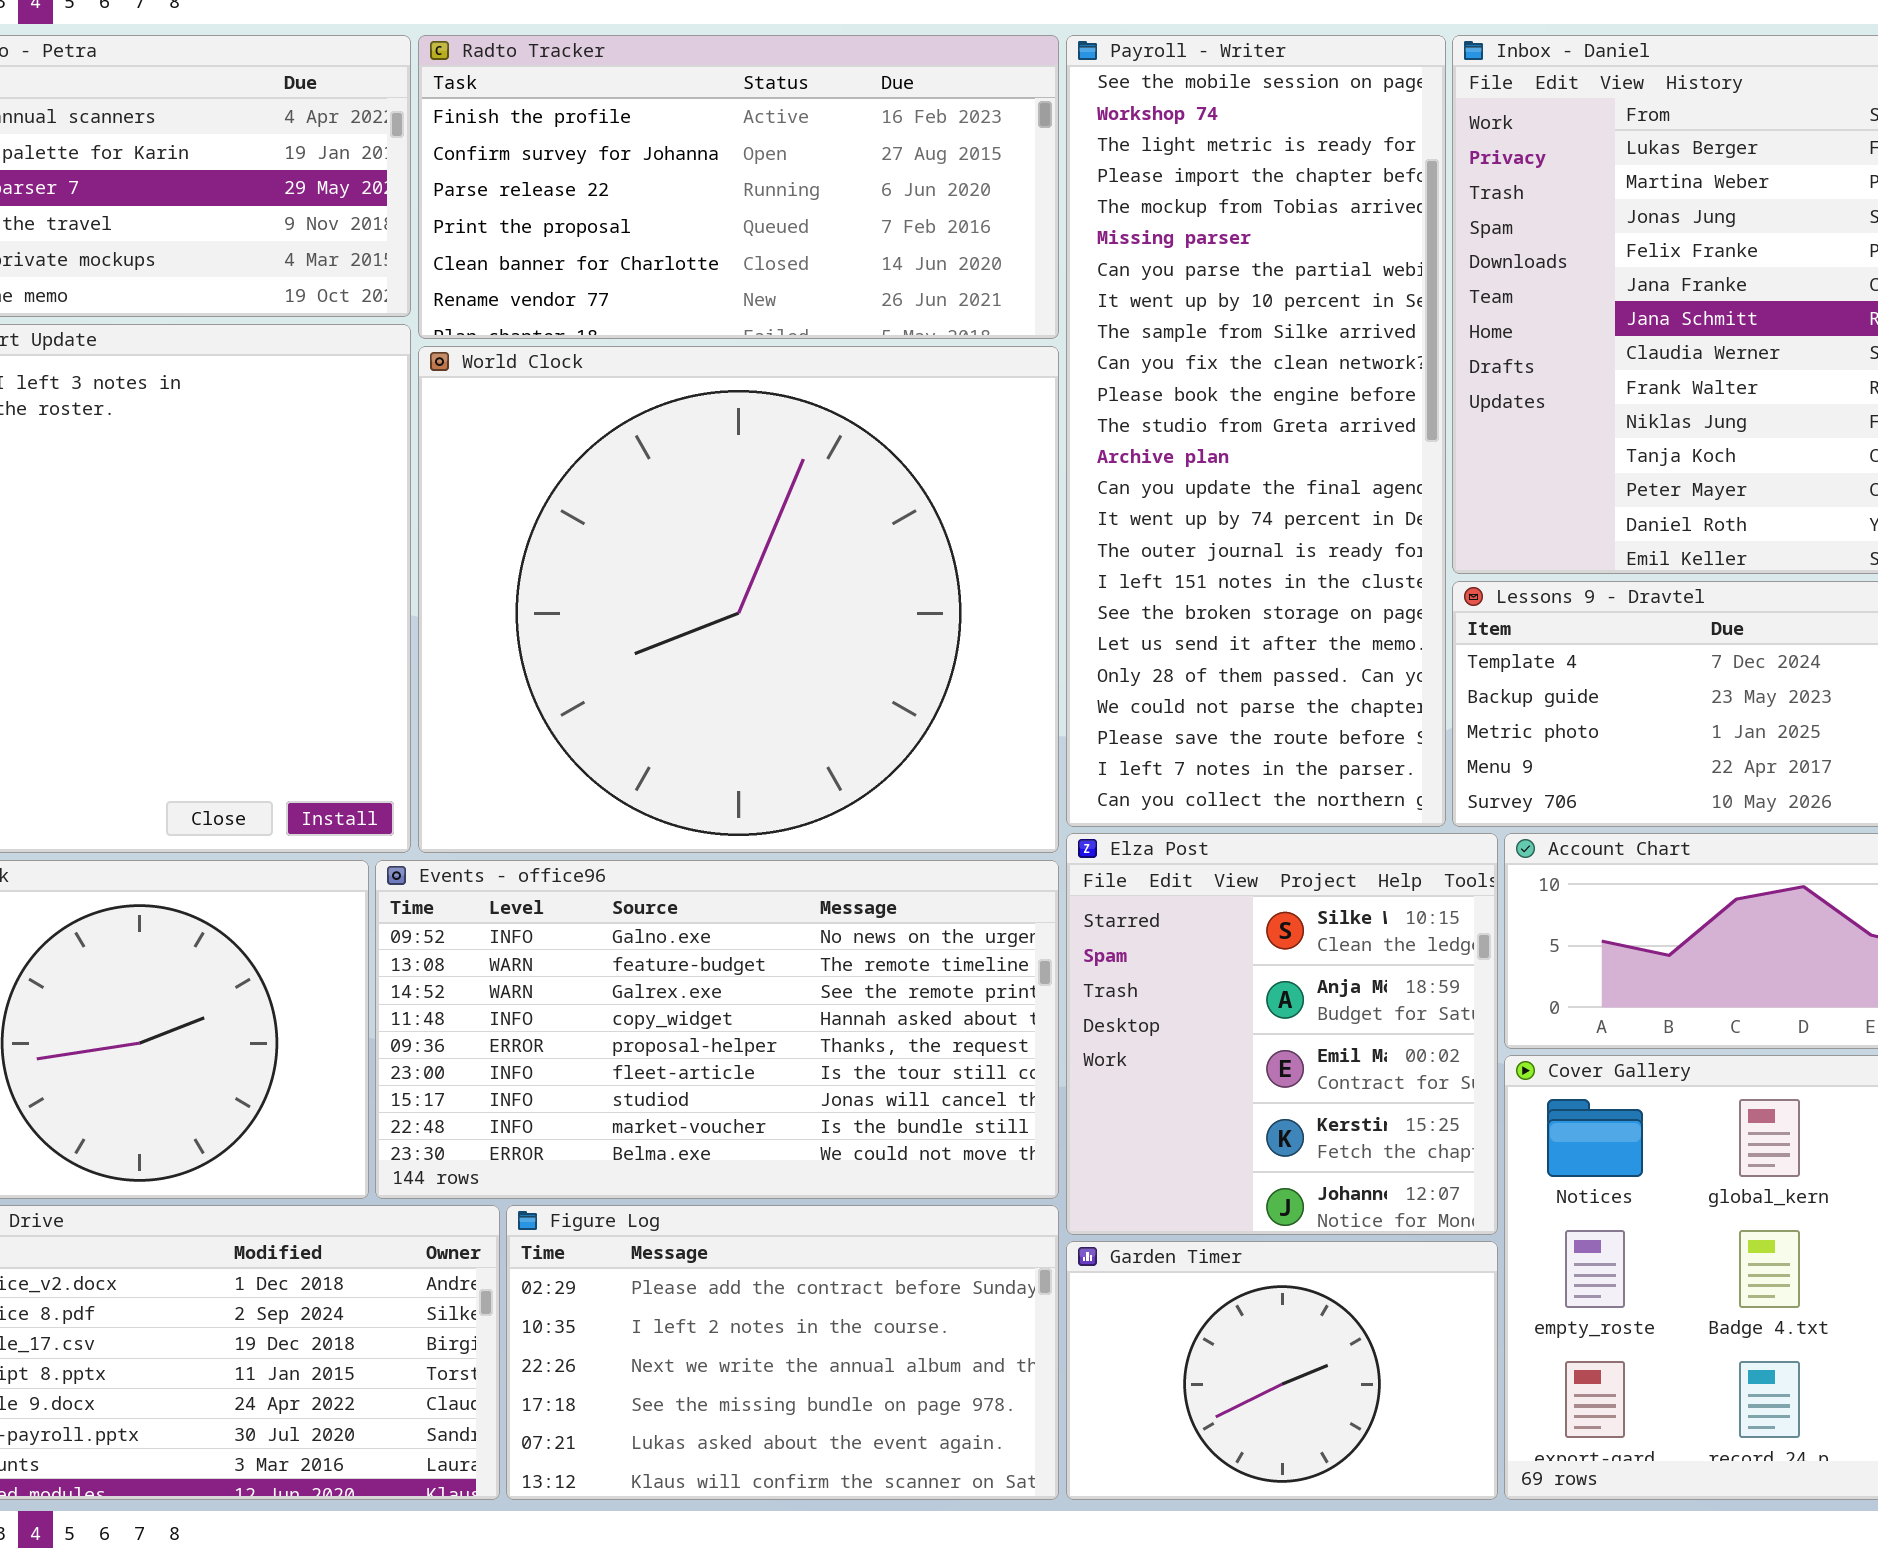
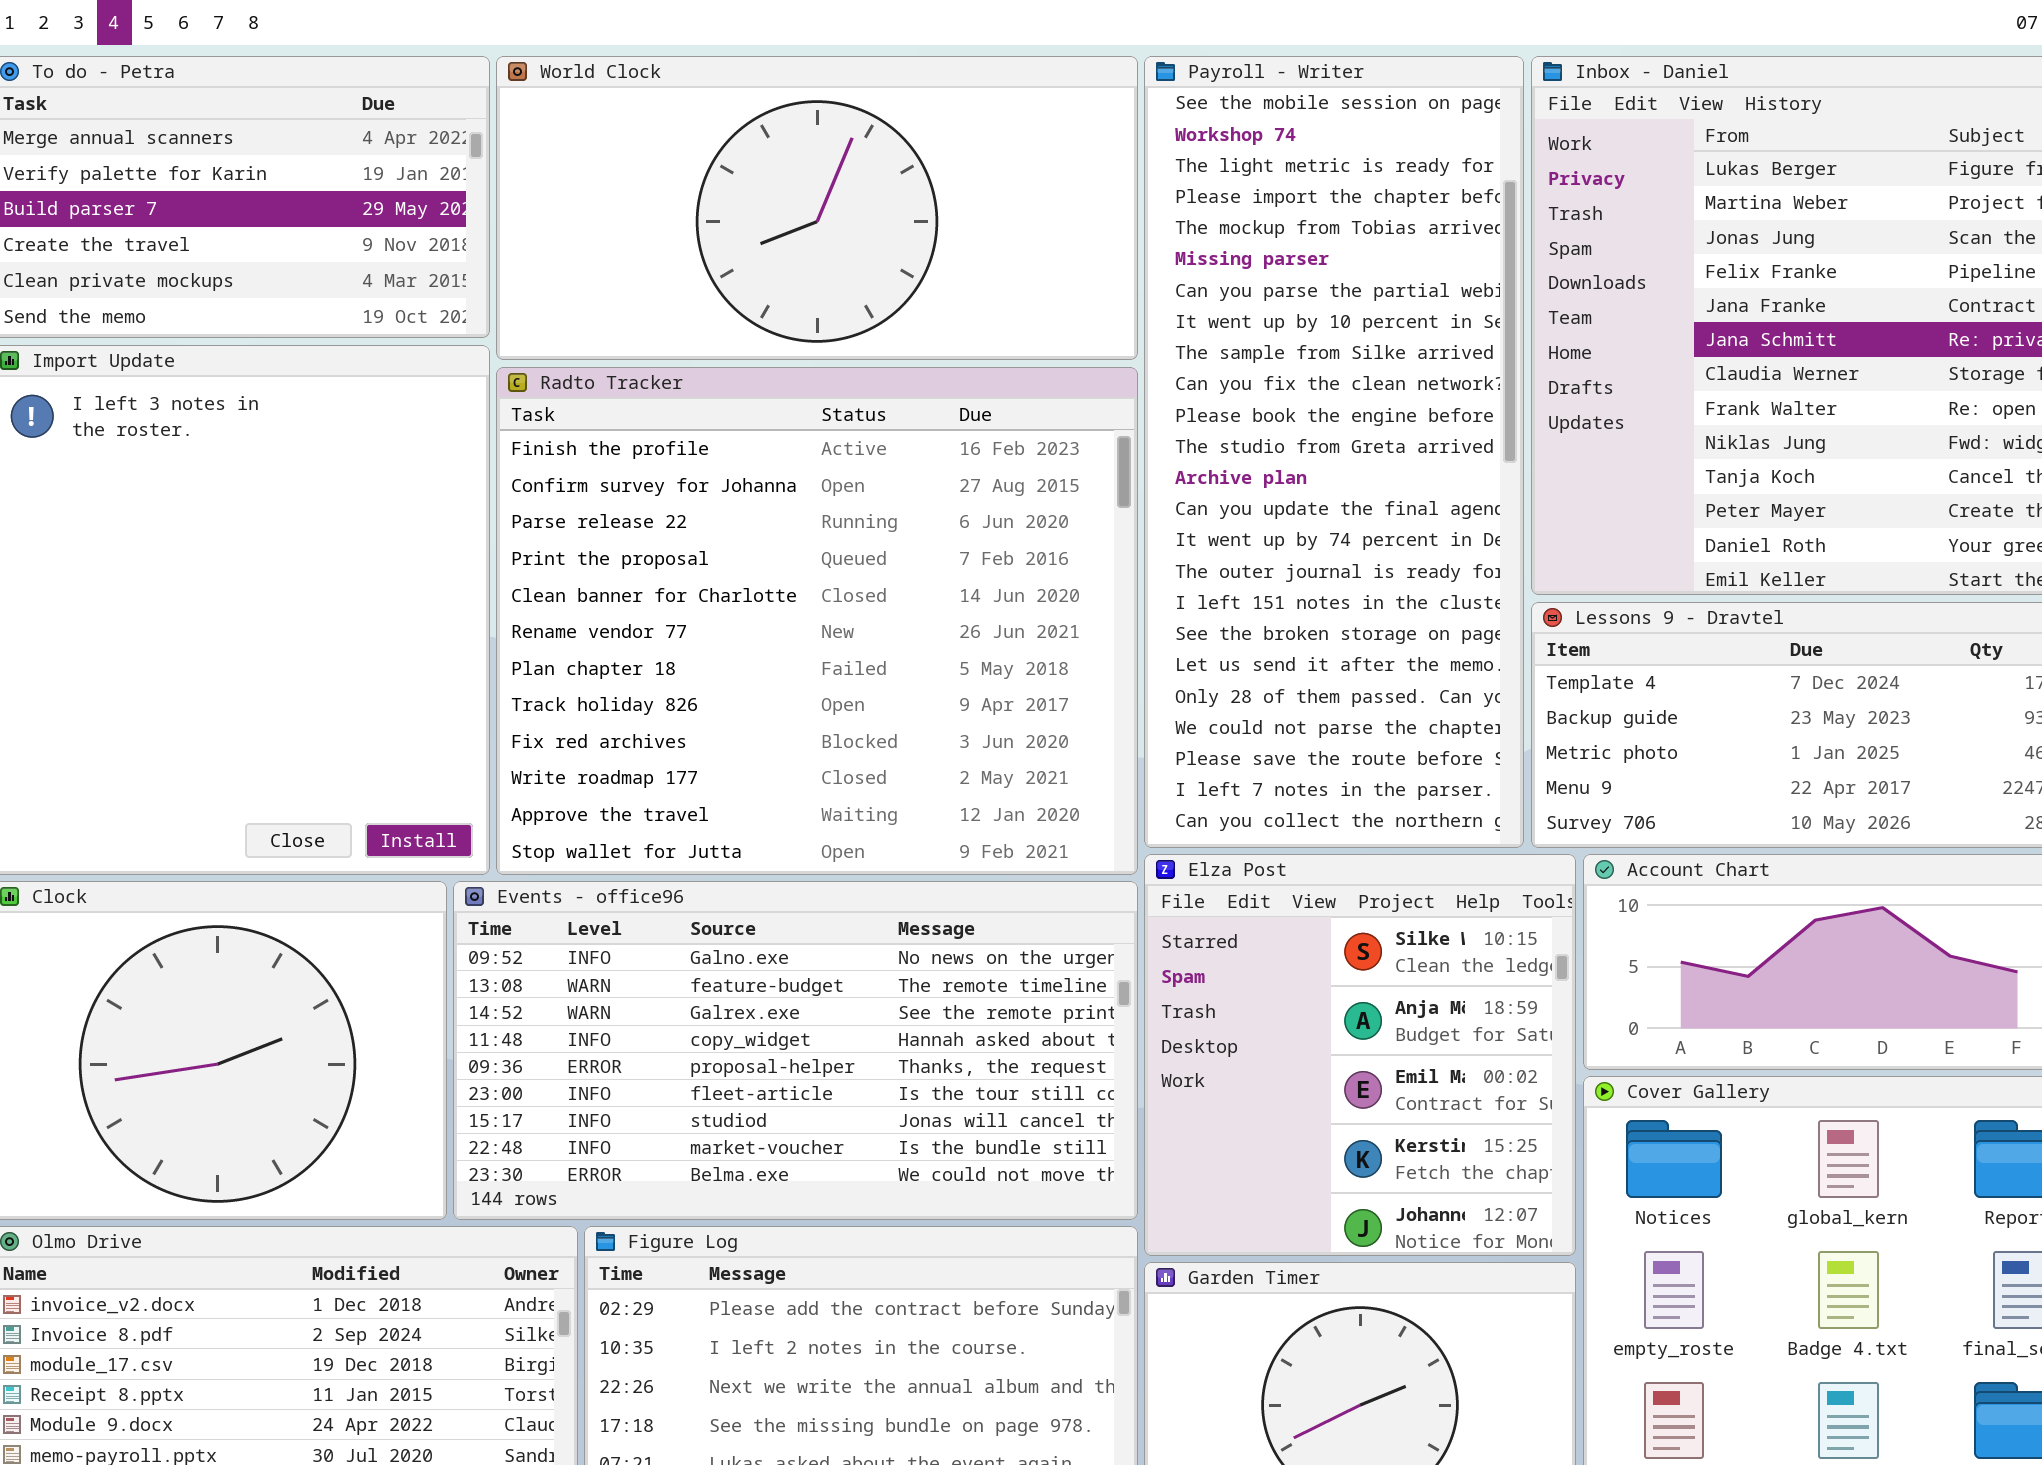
Radto Tracker: [418,35,1059,339] -> [496,367,1138,875], moved, resized
World Clock: [418,346,1059,853] -> [496,56,1138,360], moved, resized

